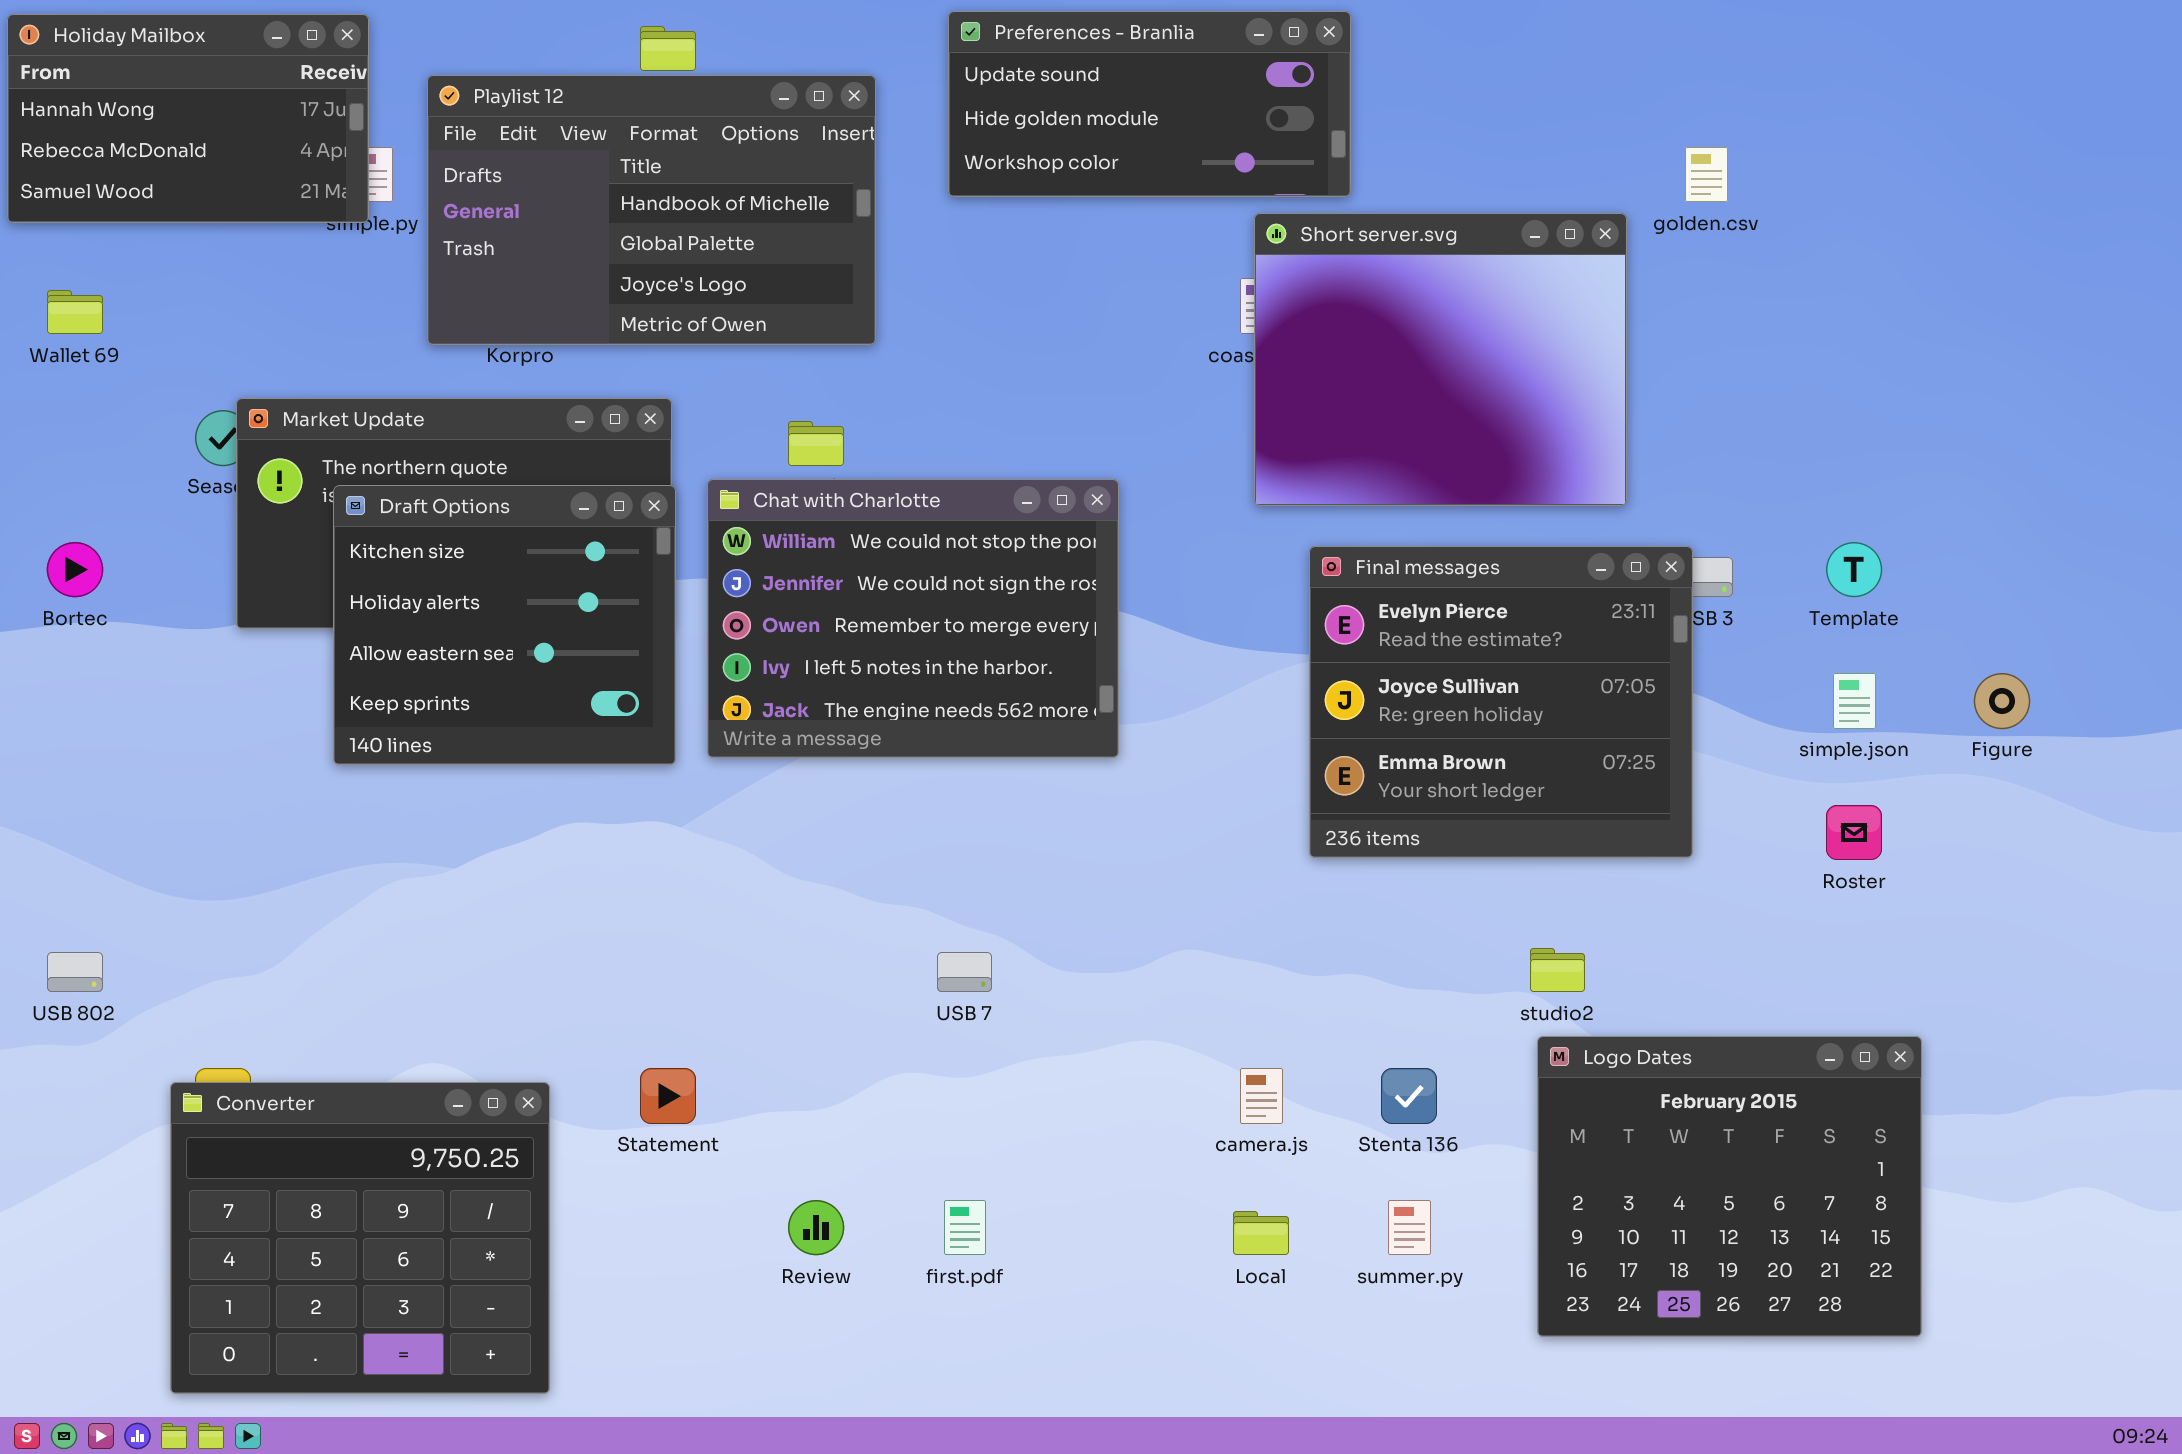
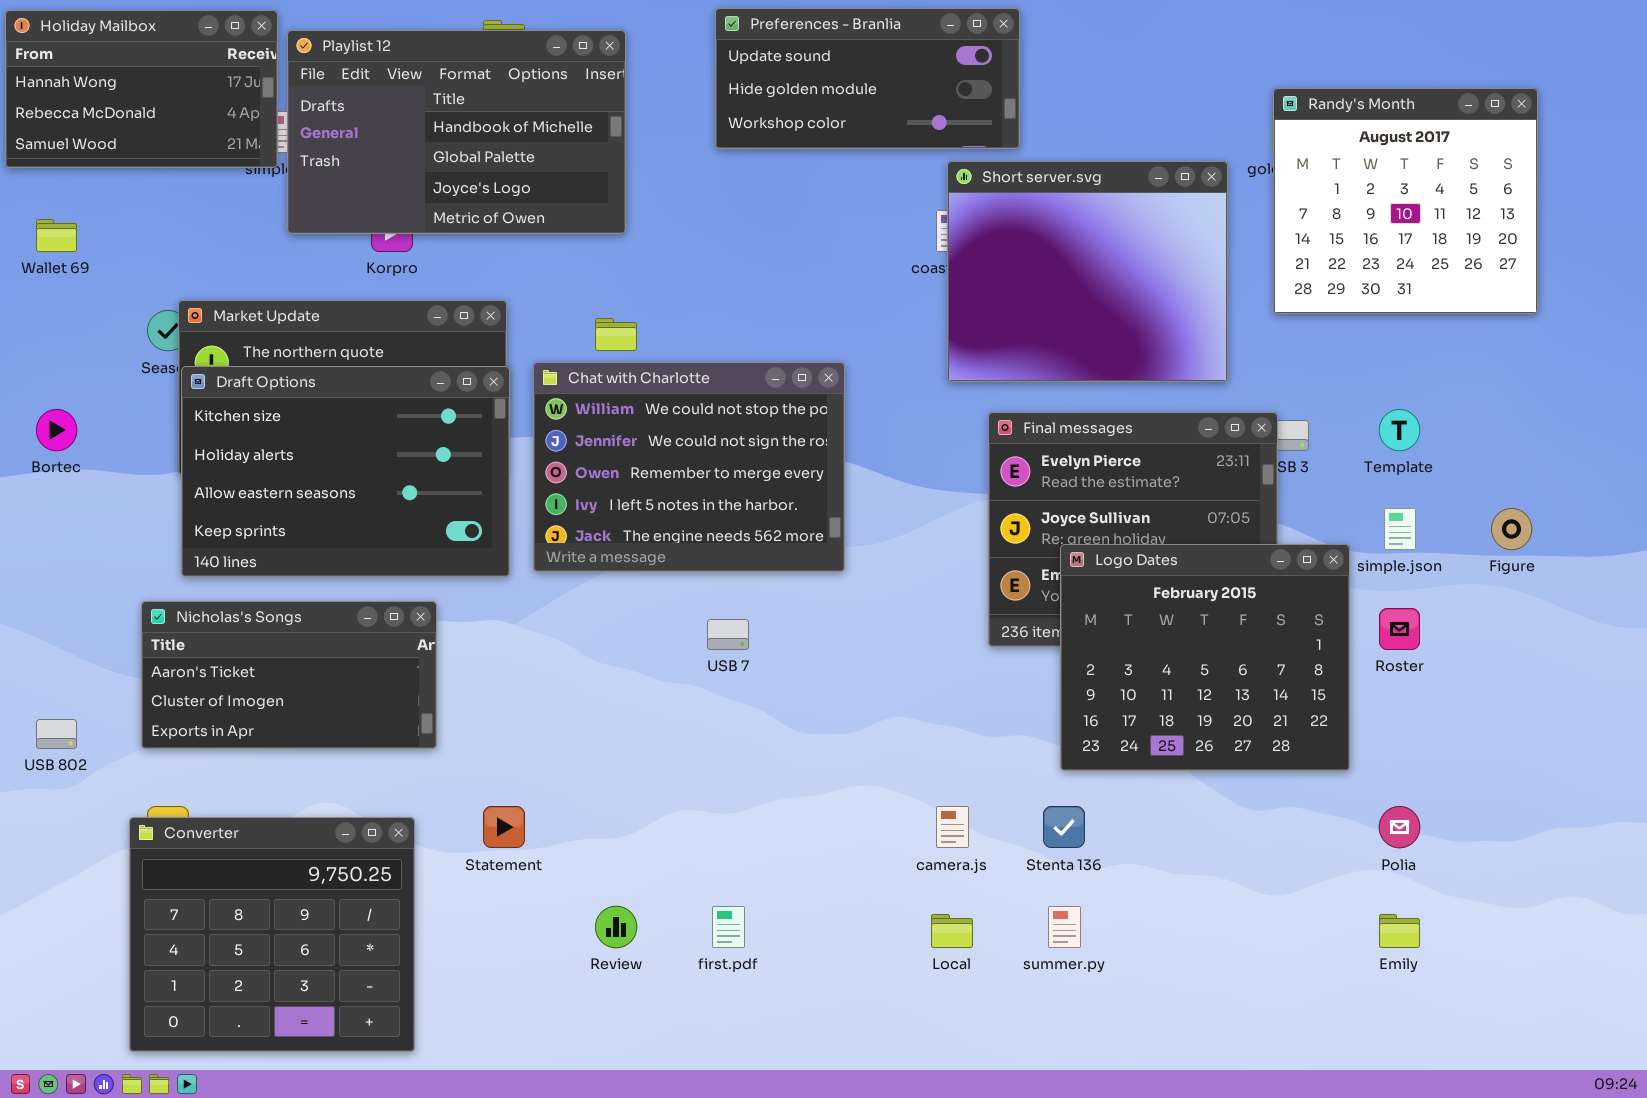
Playlist 12: [427,75,876,345] -> [287,30,626,234], moved
Randy's Month: none -> [1273,88,1538,314], opened
Draft Options: [333,485,676,765] -> [181,366,510,577], resized
Nicholas's Songs: none -> [141,601,437,749], opened
USB 7: [937,952,992,992] -> [707,619,749,650], moved
Logo Dates: [1537,1036,1922,1337] -> [1060,544,1350,771], moved

